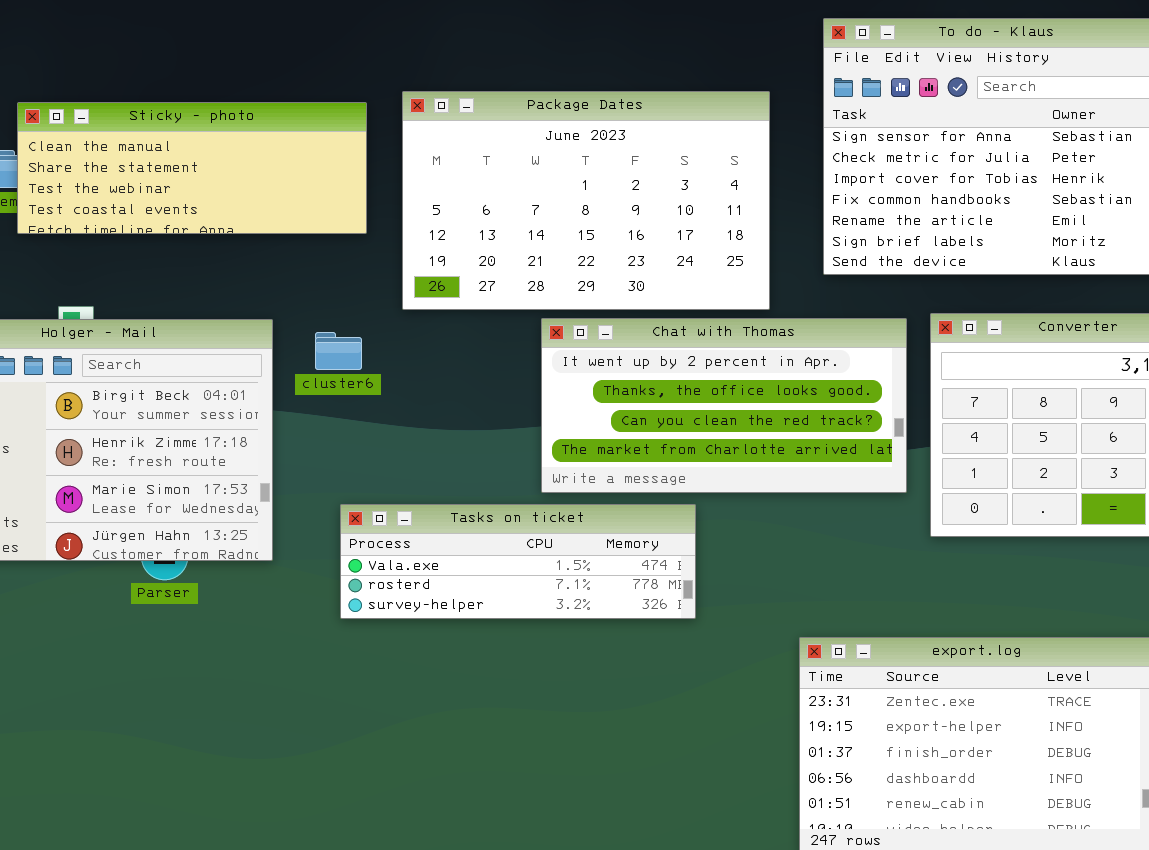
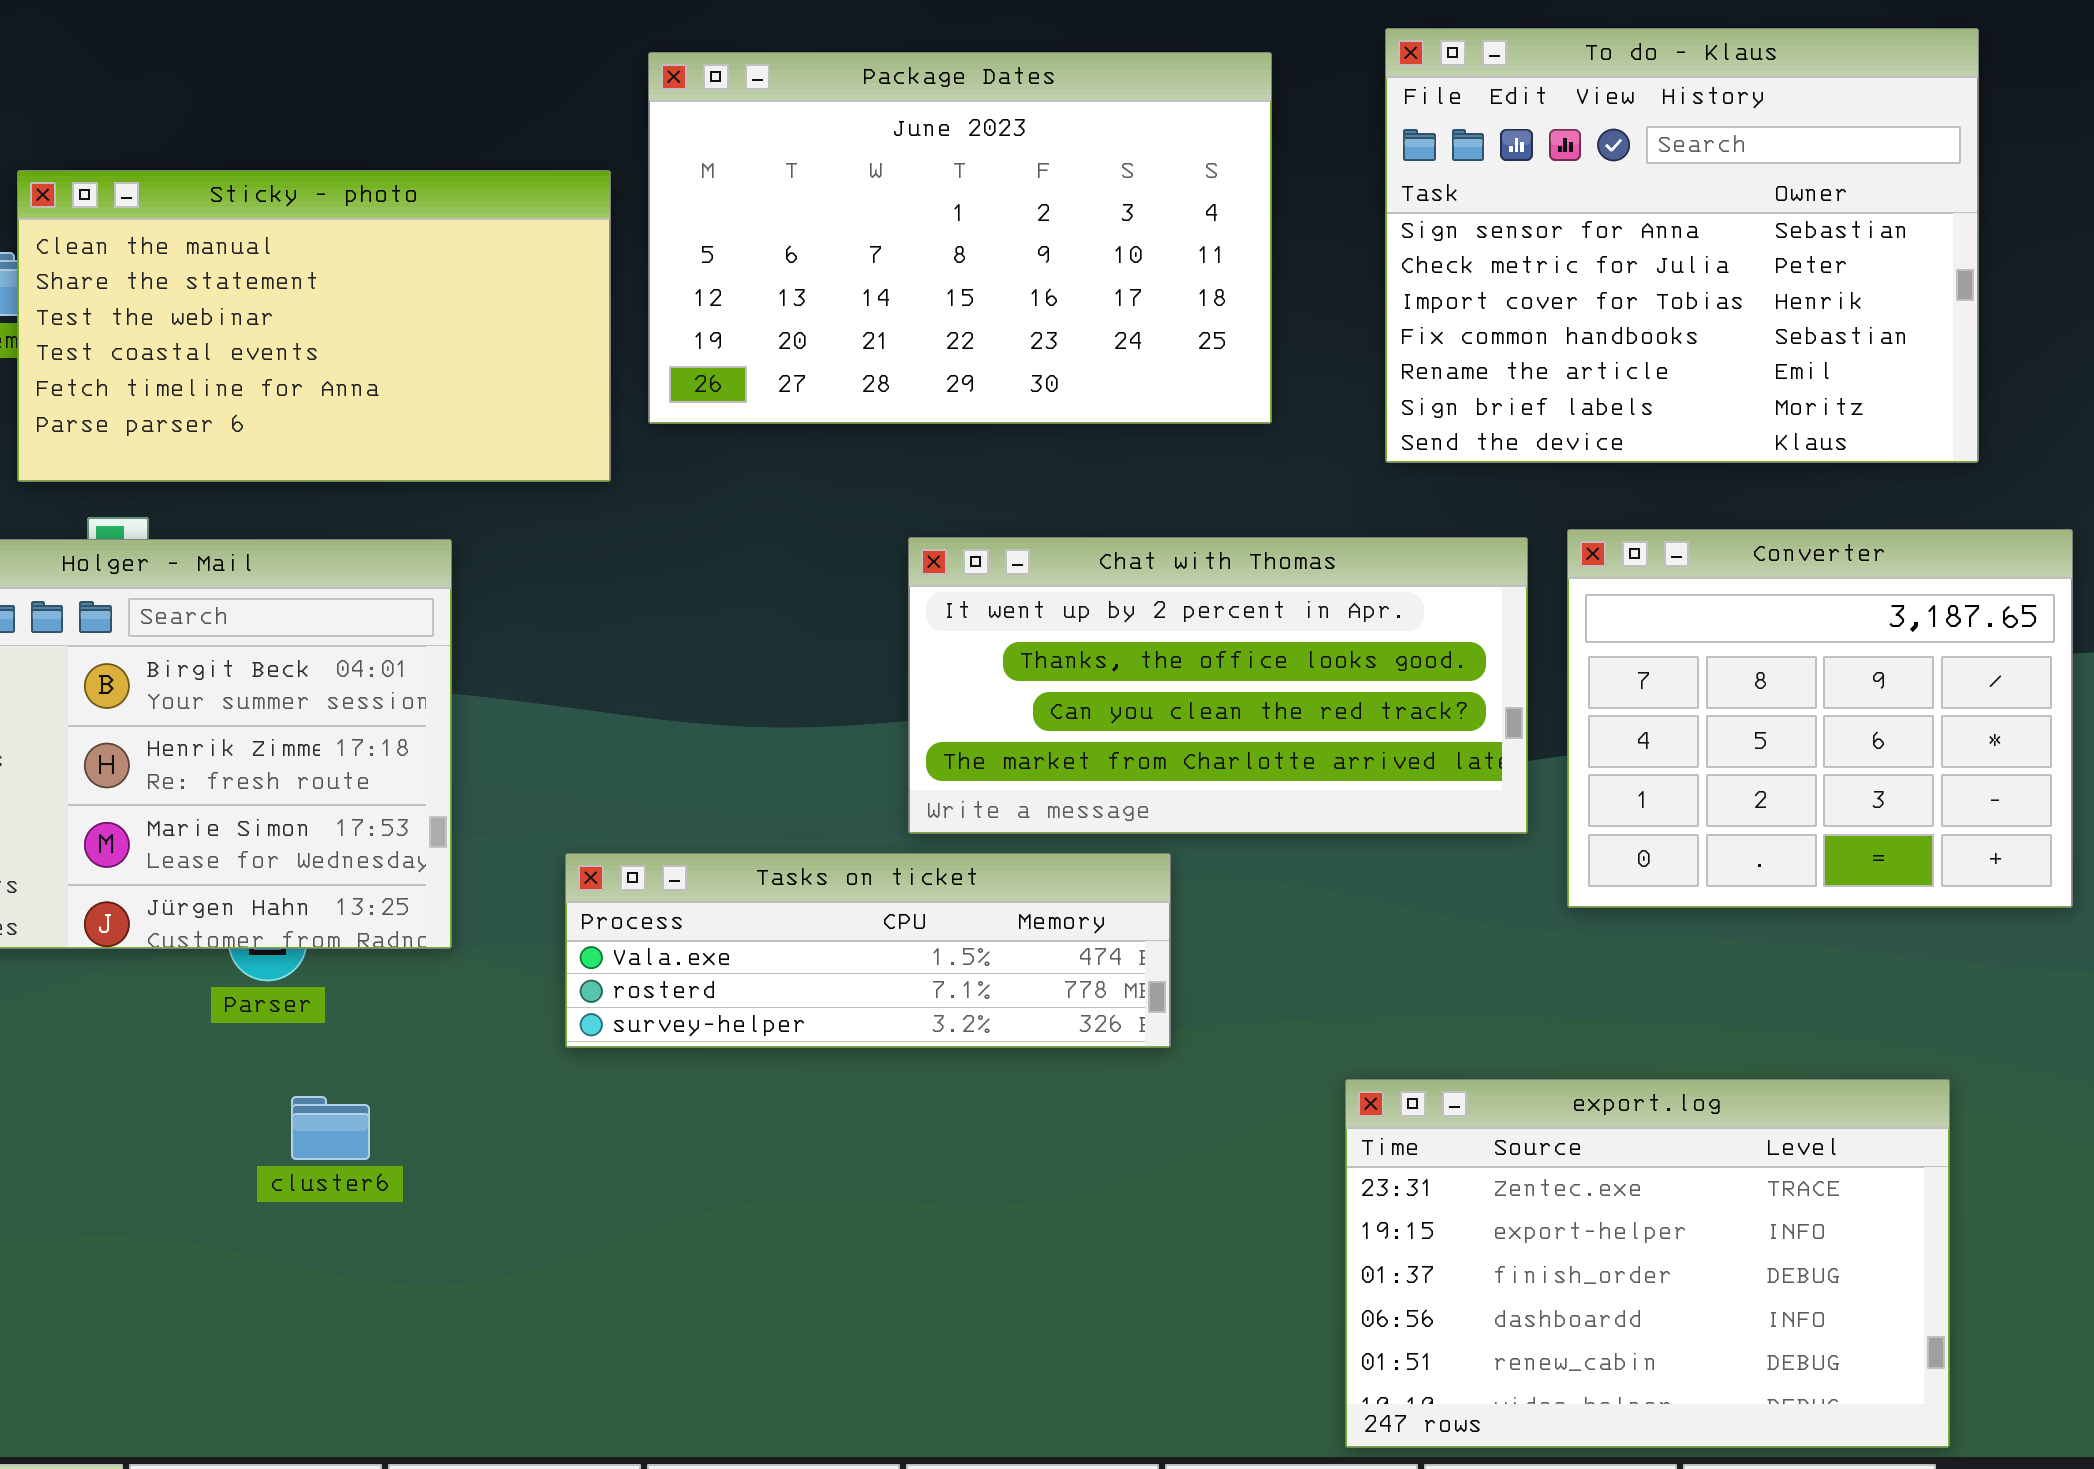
Package Dates: [402,91,770,310] -> [648,52,1272,424], moved
Sticky - photo: [17,102,367,234] -> [17,170,611,482], resized
cluster6: [315,332,362,370] -> [291,1096,370,1160], moved

